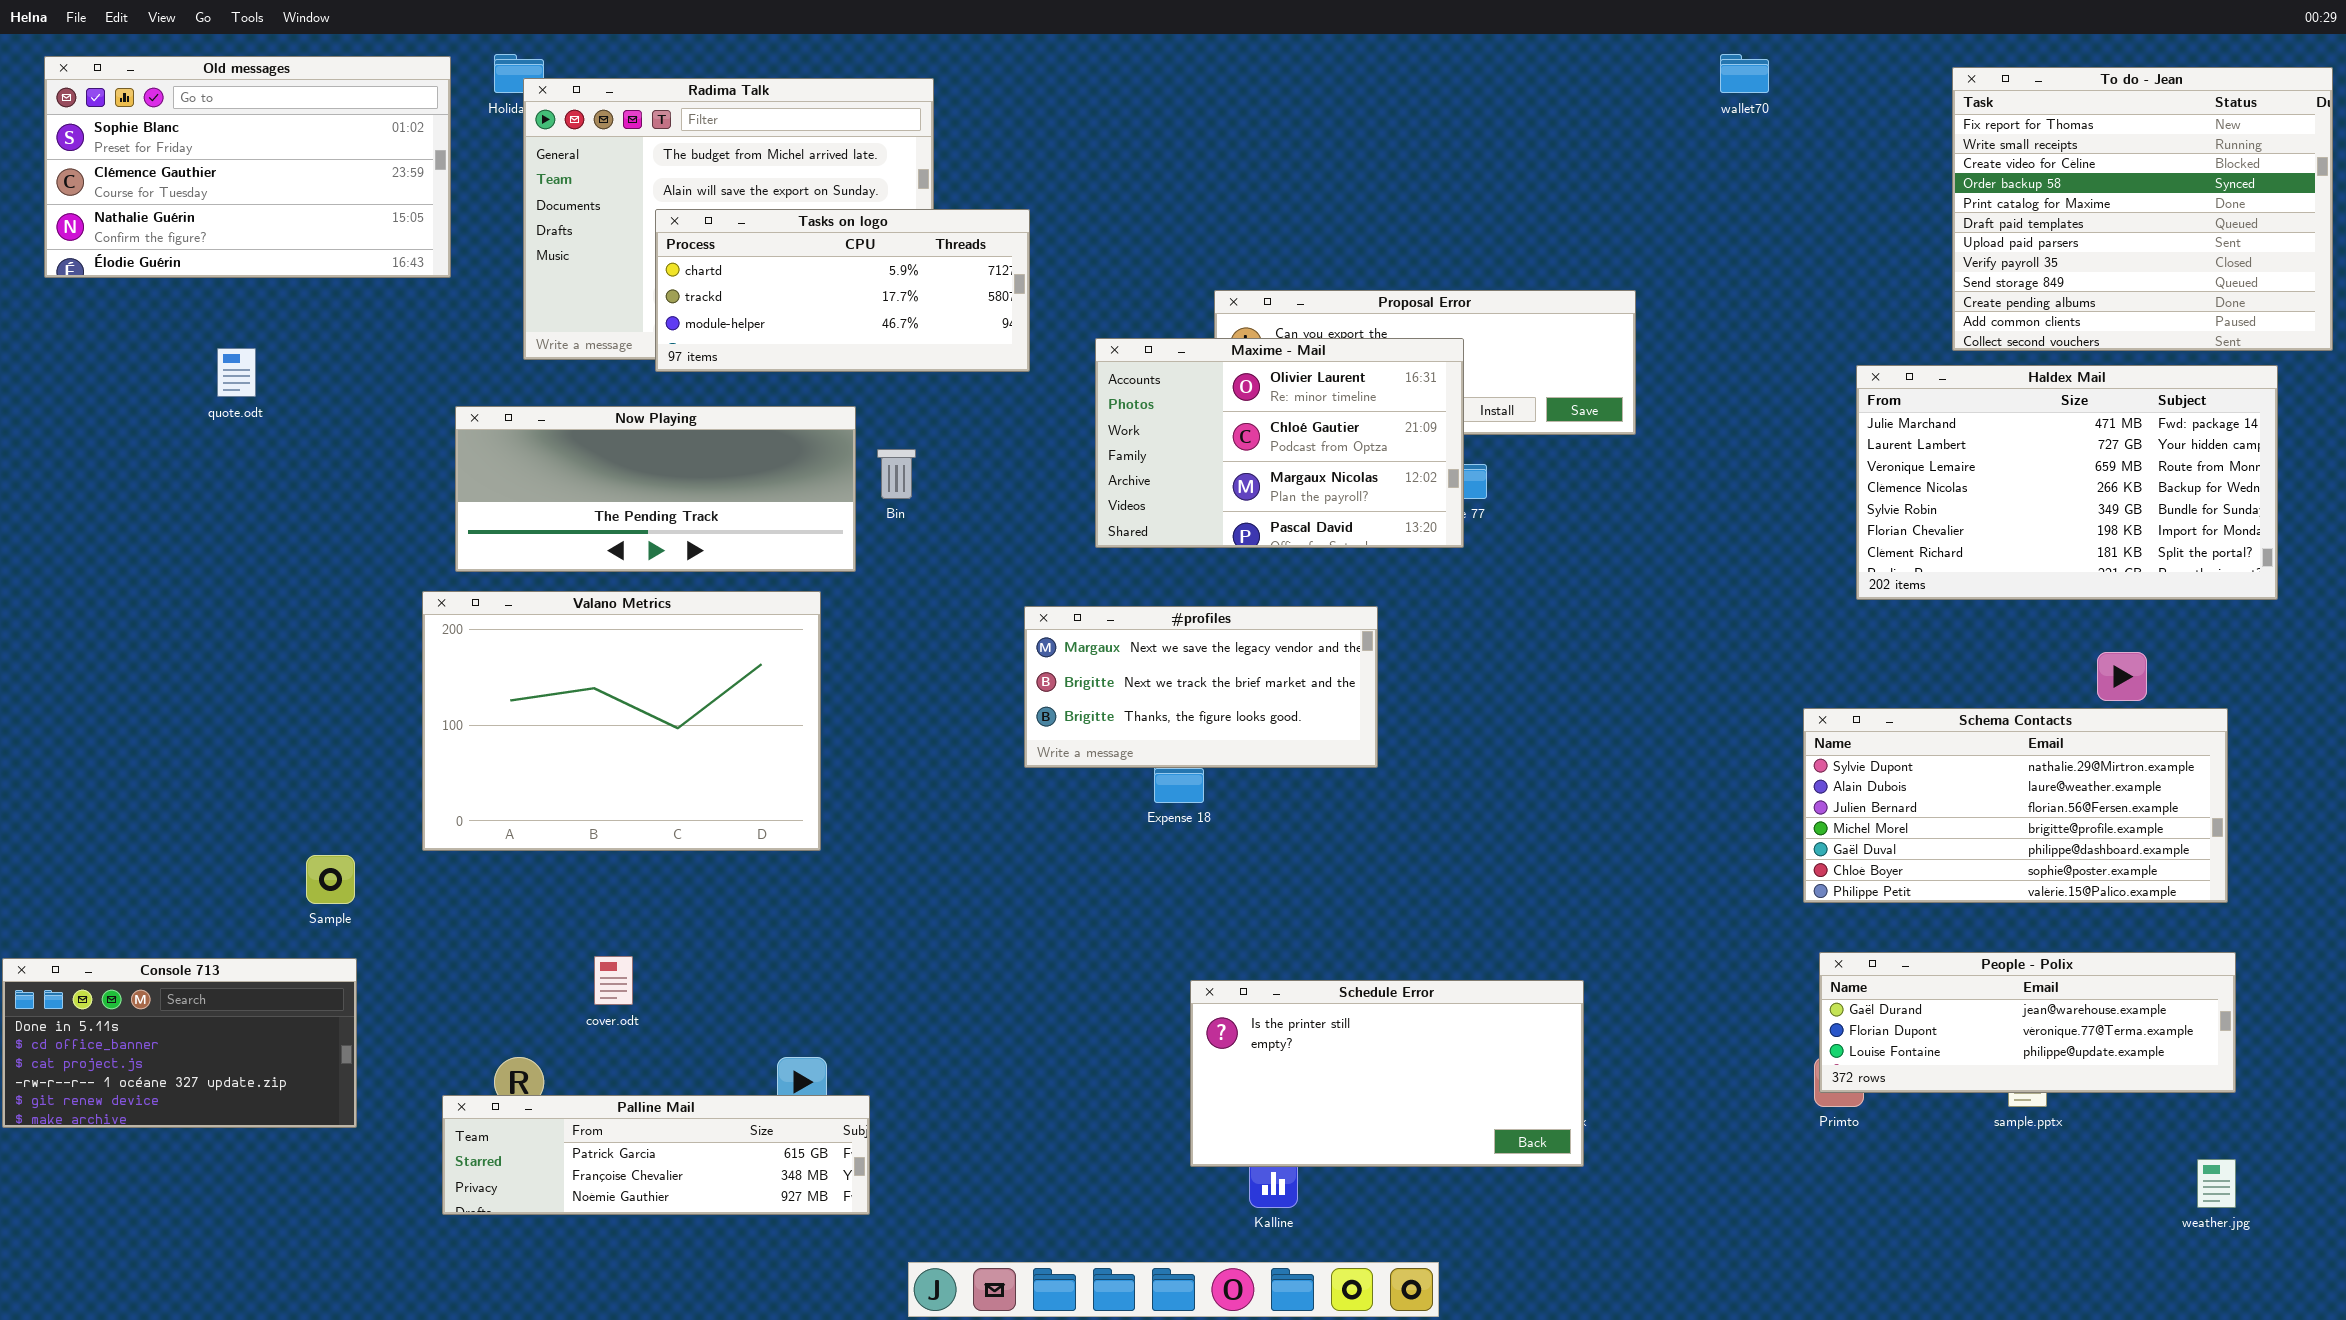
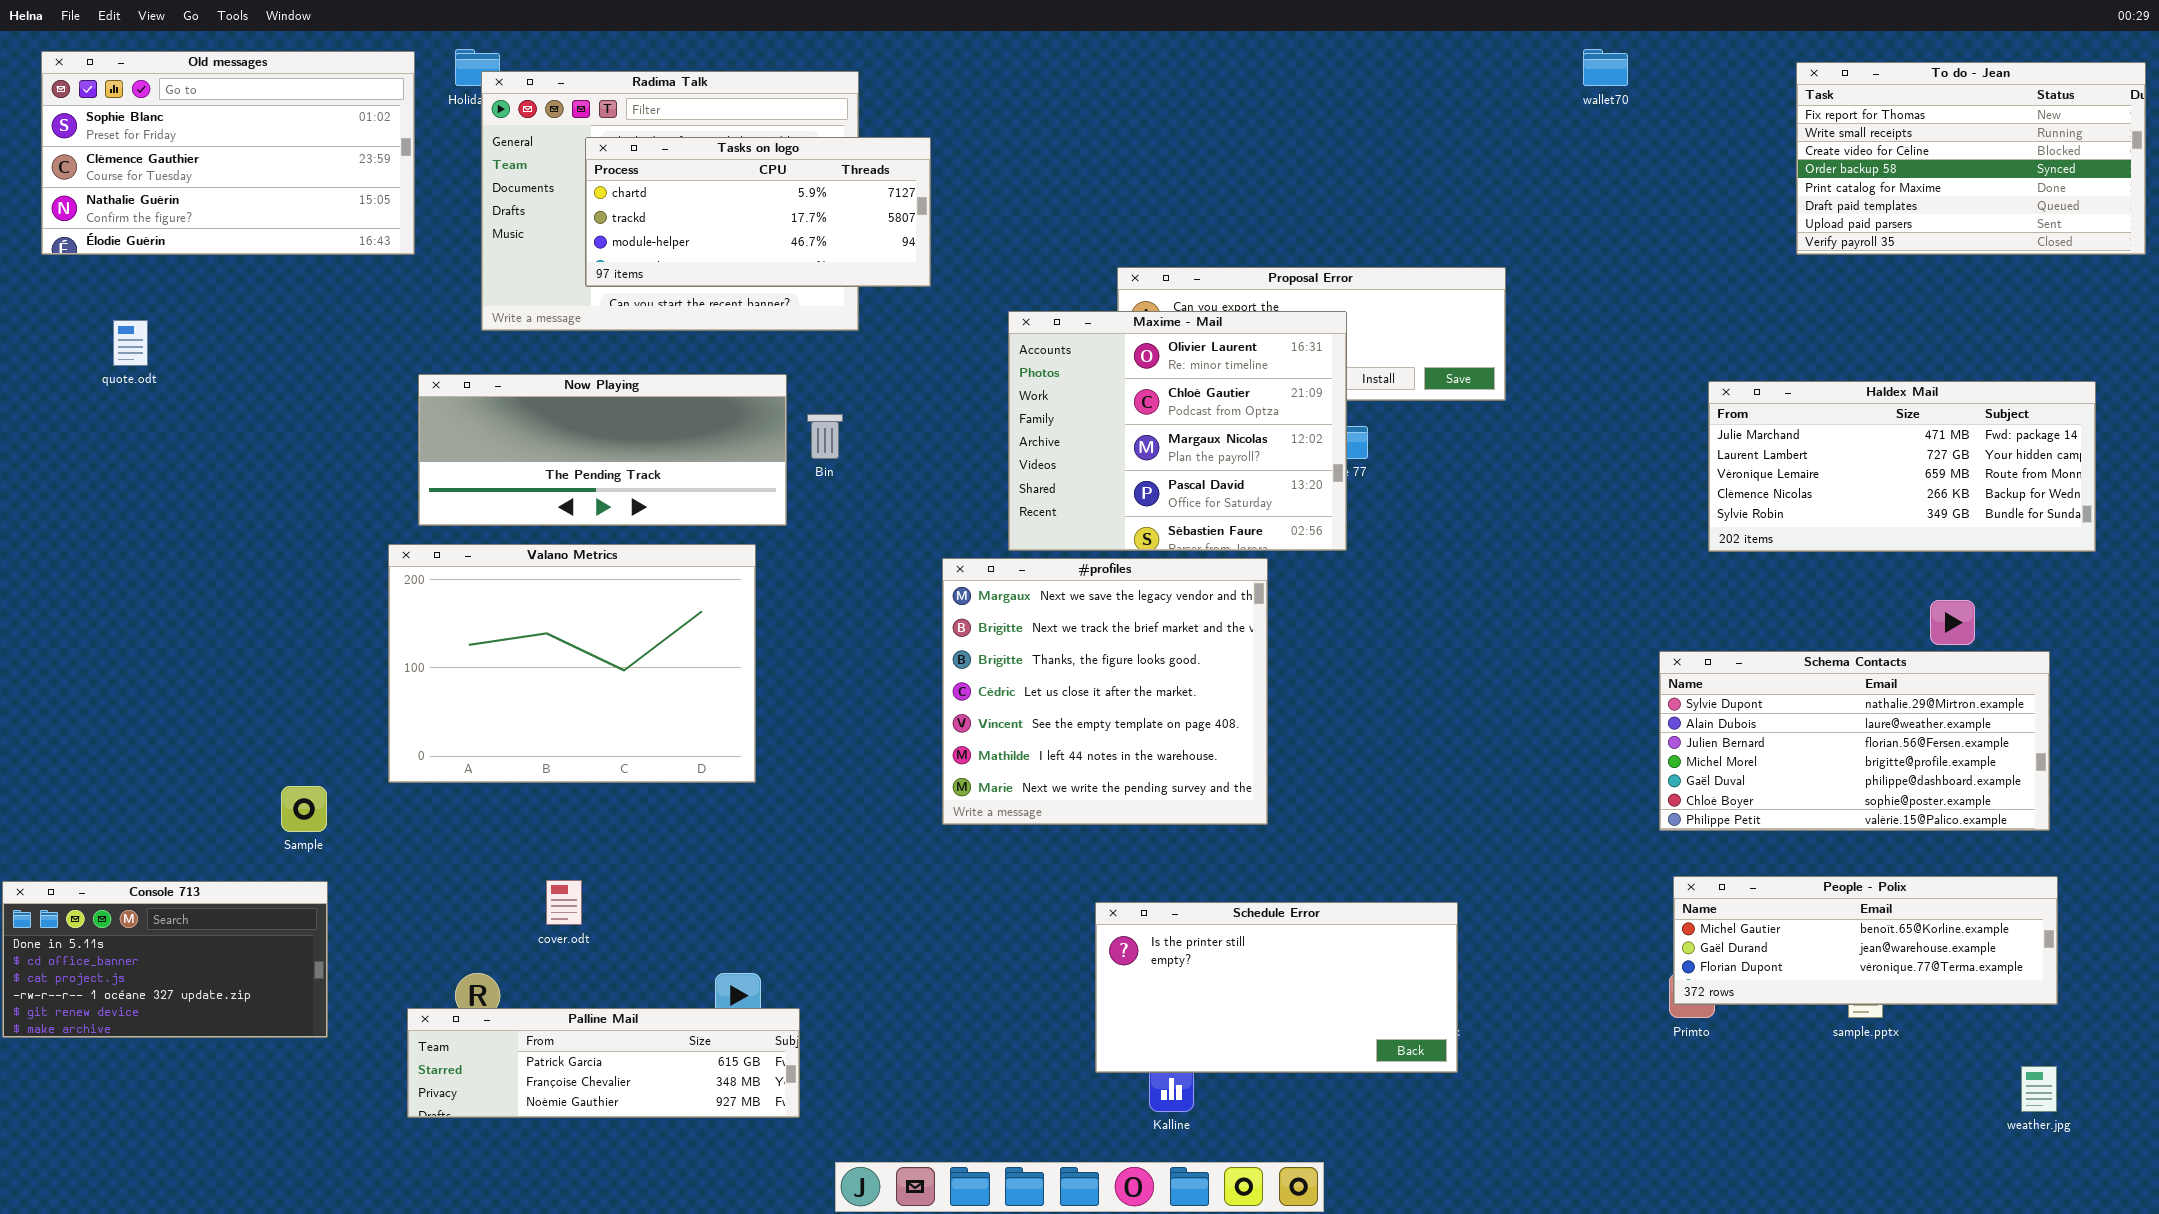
To do - Jean: [1952,67,2333,351] -> [1796,62,2146,255], resized
Tasks on logo: [655,209,1030,372] -> [585,137,931,287], moved
Maxime - Mail: [1095,338,1464,548] -> [1008,311,1347,551], resized
quote.odt: [217,348,256,397] -> [113,320,148,366], moved
Haldex Mail: [1856,365,2278,600] -> [1708,381,2096,552], resized
#profiles: [1024,606,1378,768] -> [942,558,1268,825], resized
People - Polix: [1819,952,2236,1093] -> [1673,876,2058,1005], scrolled up 1 row

